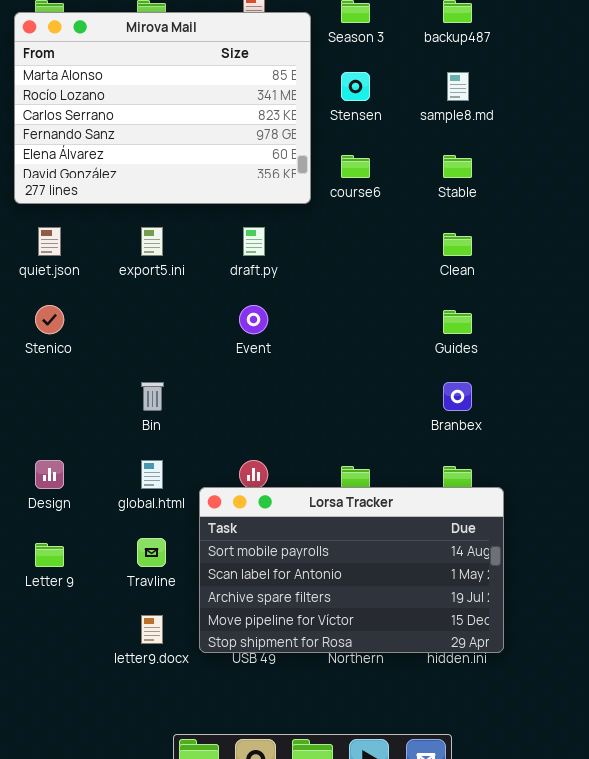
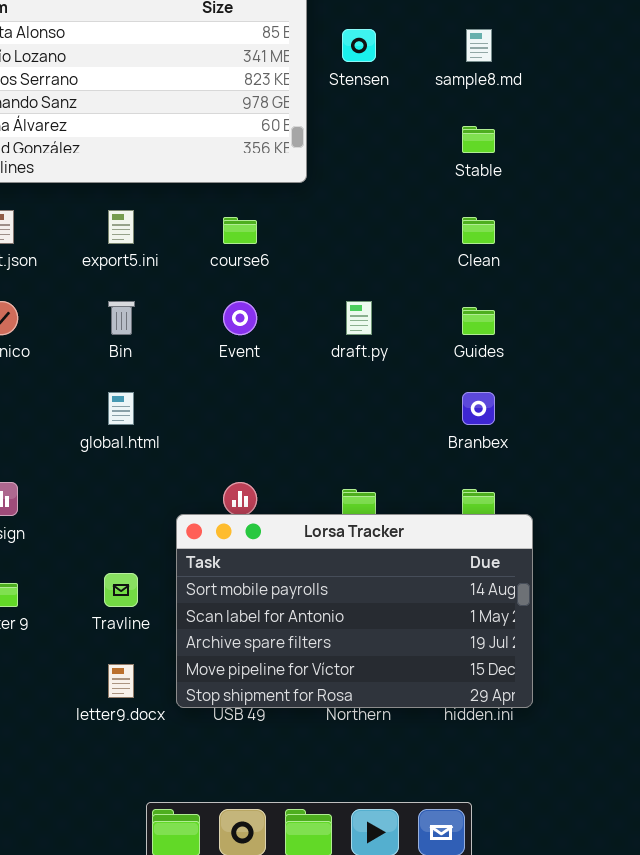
course6: [341,155,370,178] -> [223,217,257,244], moved
draft.py: [243,227,265,256] -> [346,301,372,335], moved
Bin: [141,382,164,411] -> [108,301,135,335], moved
global.html: [141,460,163,489] -> [108,392,134,425], moved

